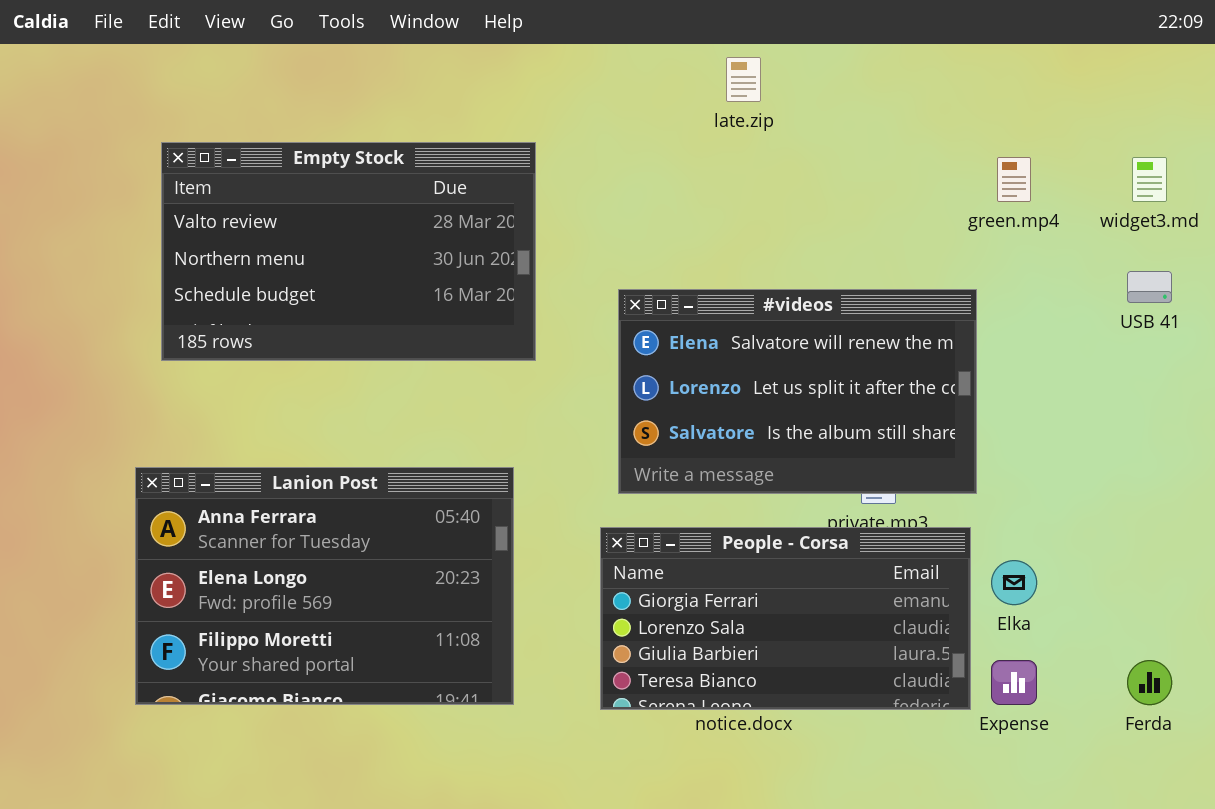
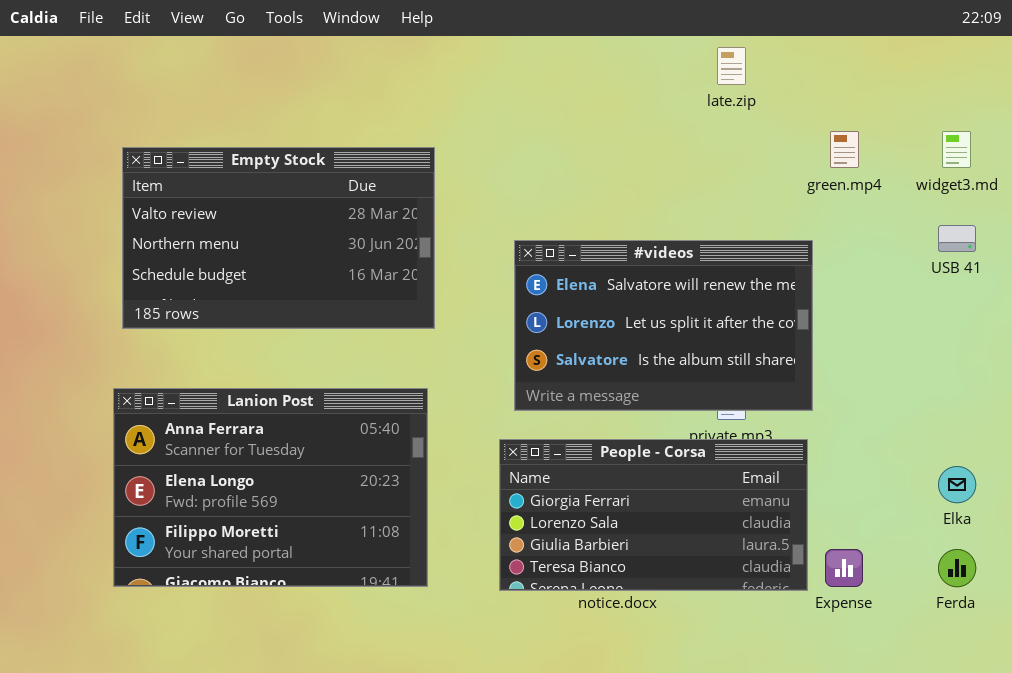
late.zip: [726,57,761,102] -> [717,47,746,85], moved
Empty Stock: [161,142,536,361] -> [122,147,435,329], moved
Elka: [991,560,1037,605] -> [938,466,976,503], moved

